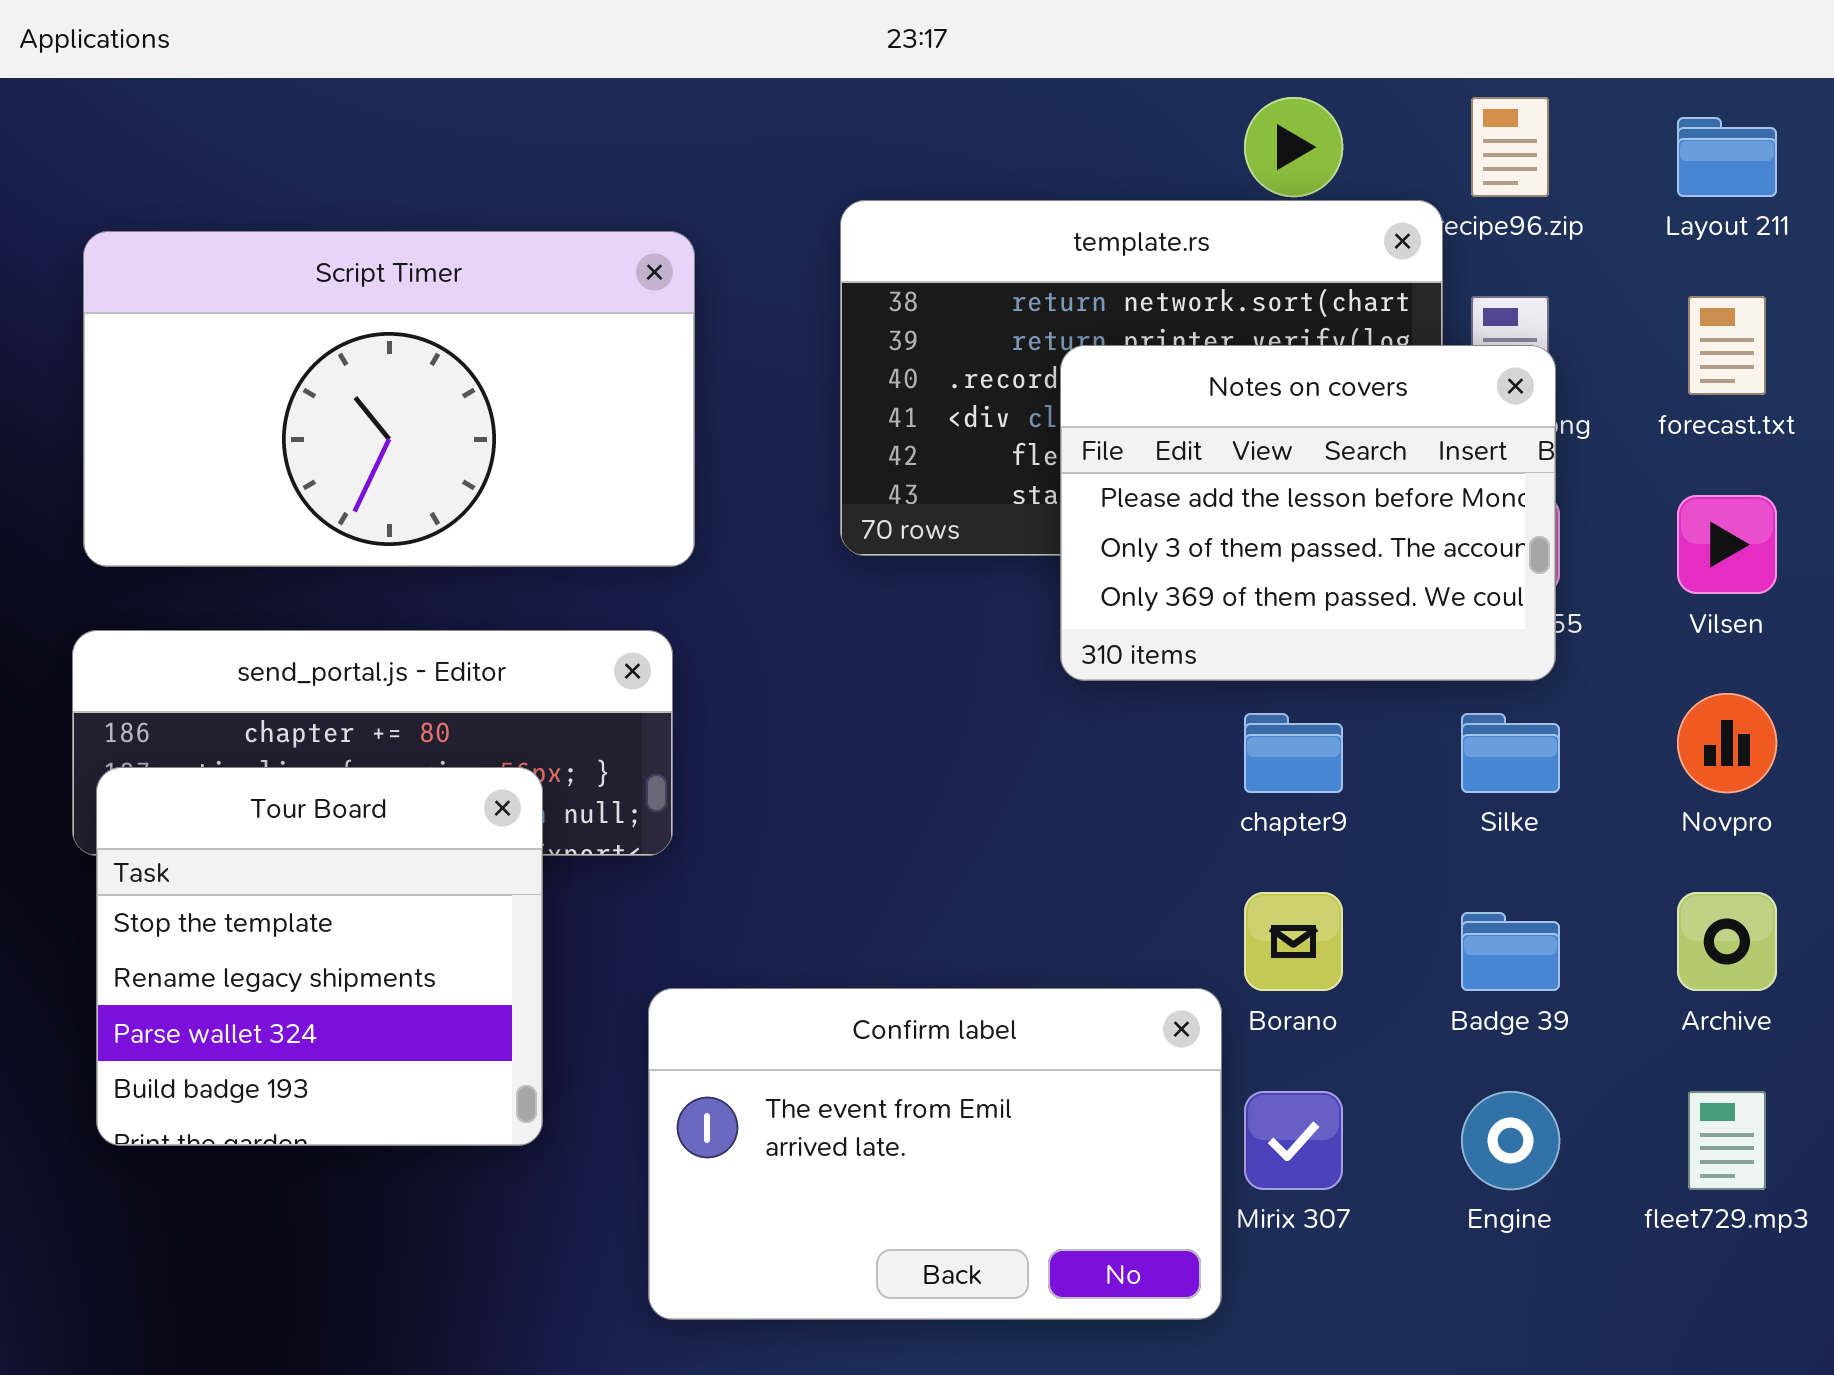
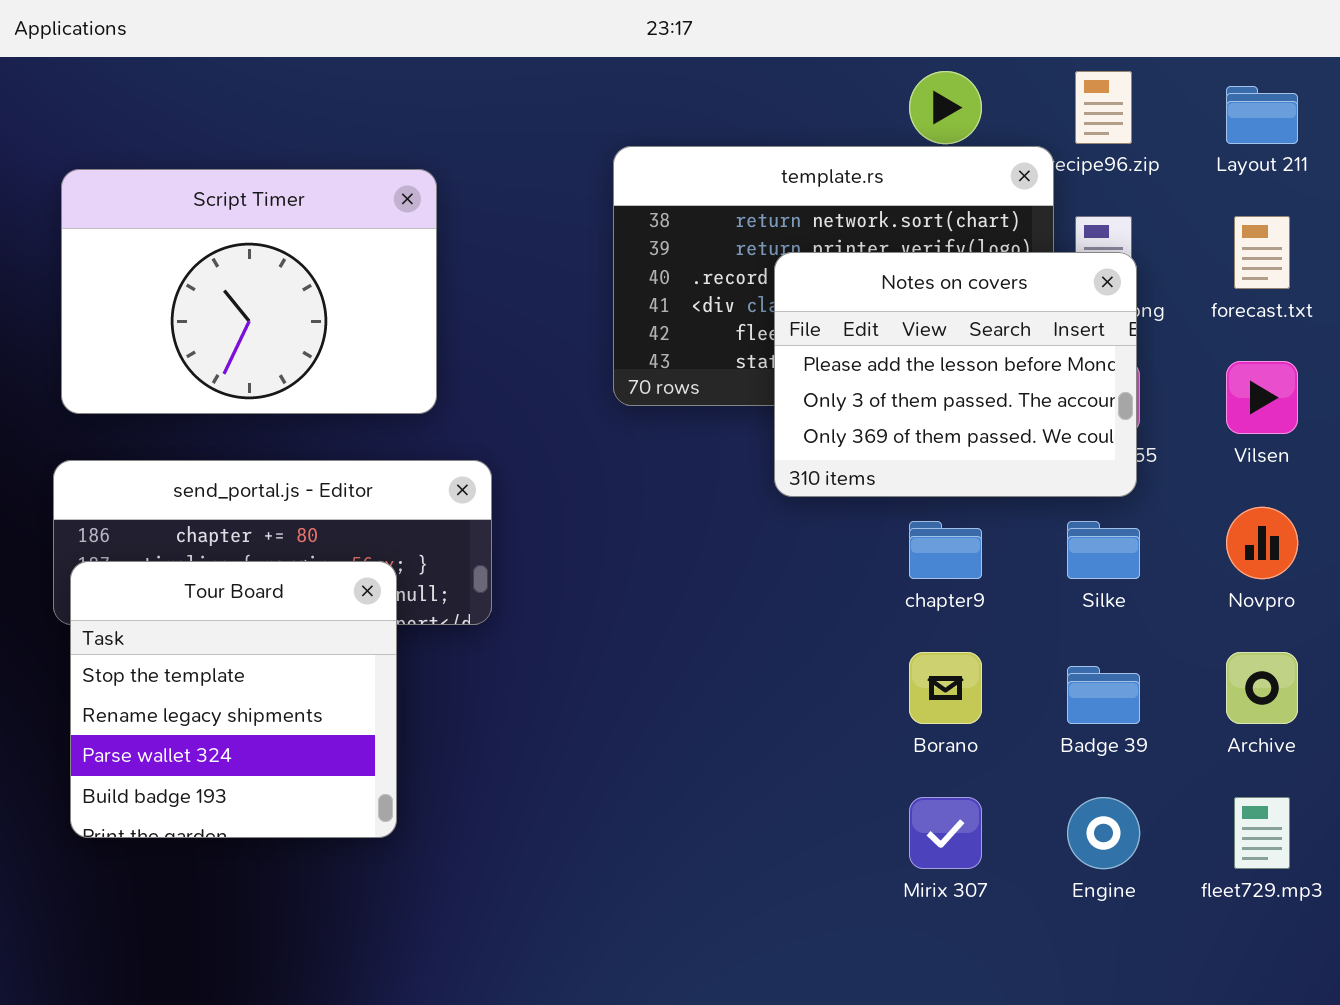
Script Timer: [83,231,695,567] -> [61,169,437,414], resized
Confirm label: [648,988,1222,1320] -> none, closed

